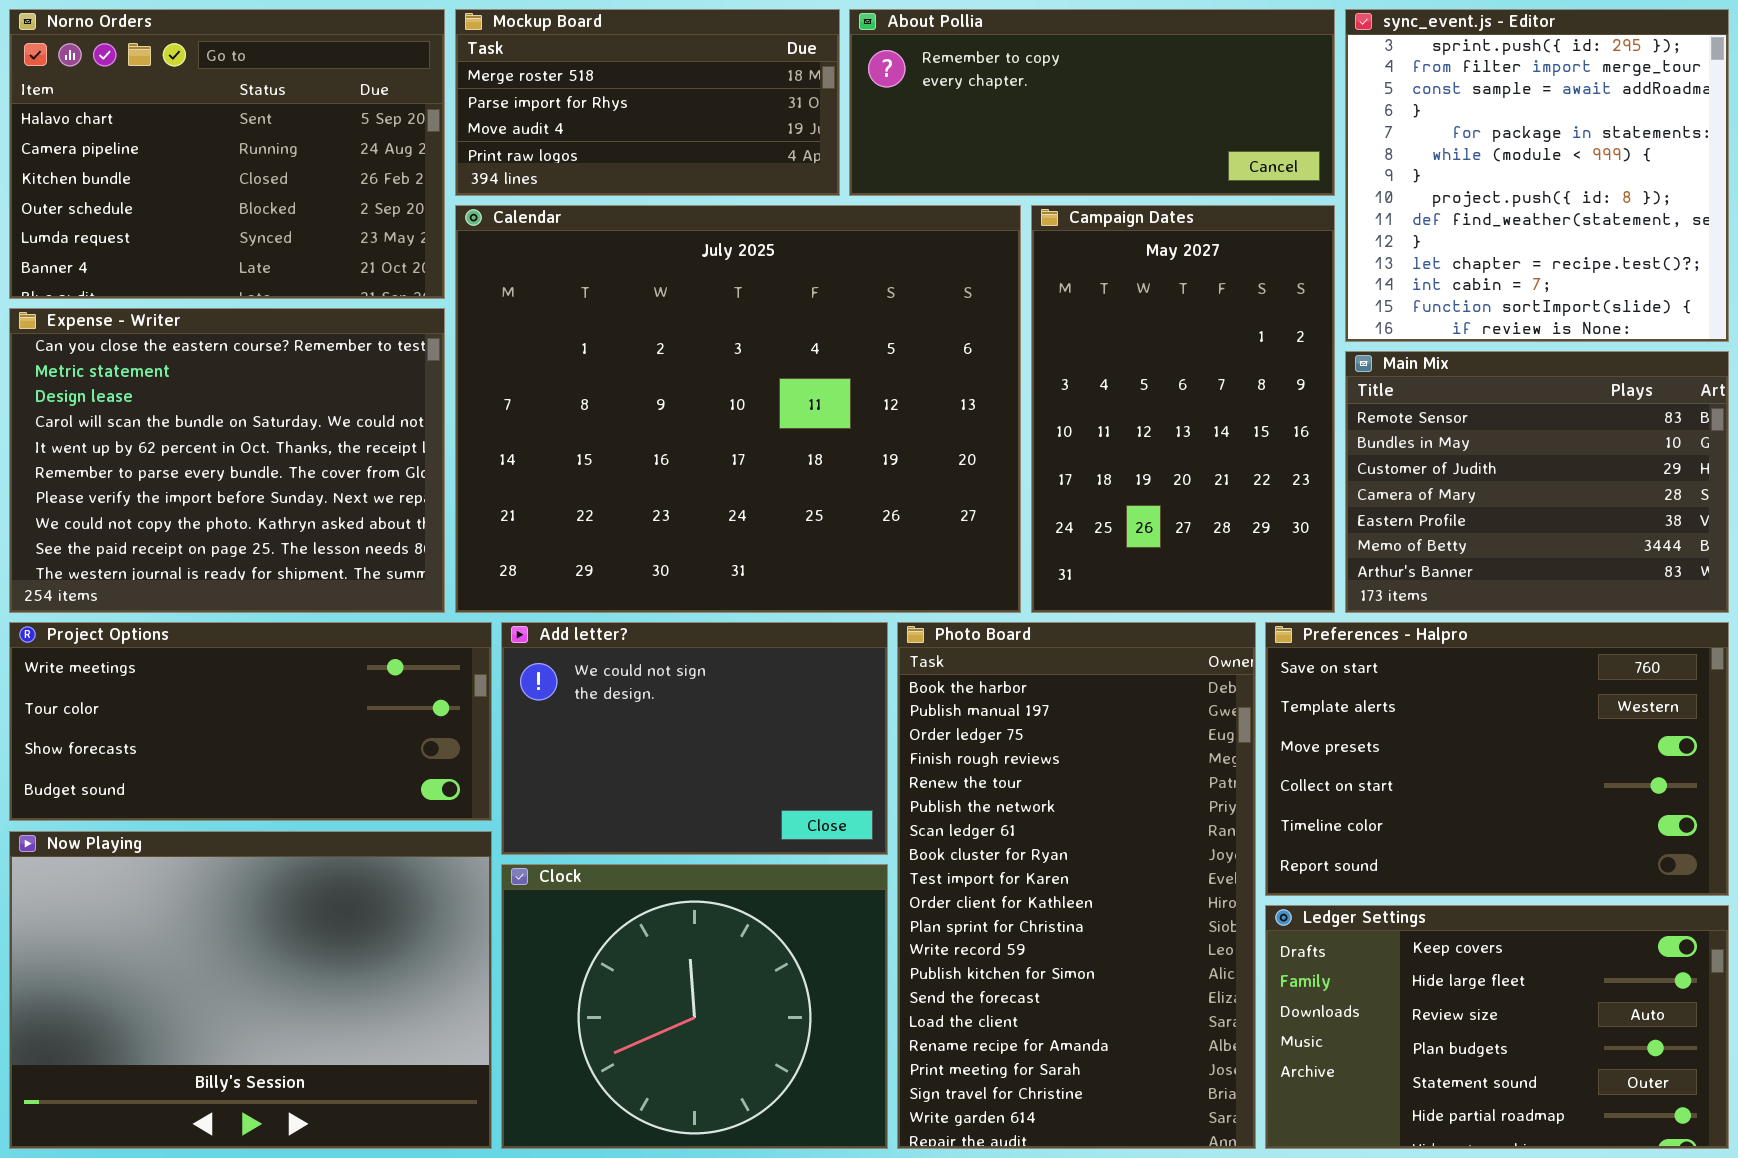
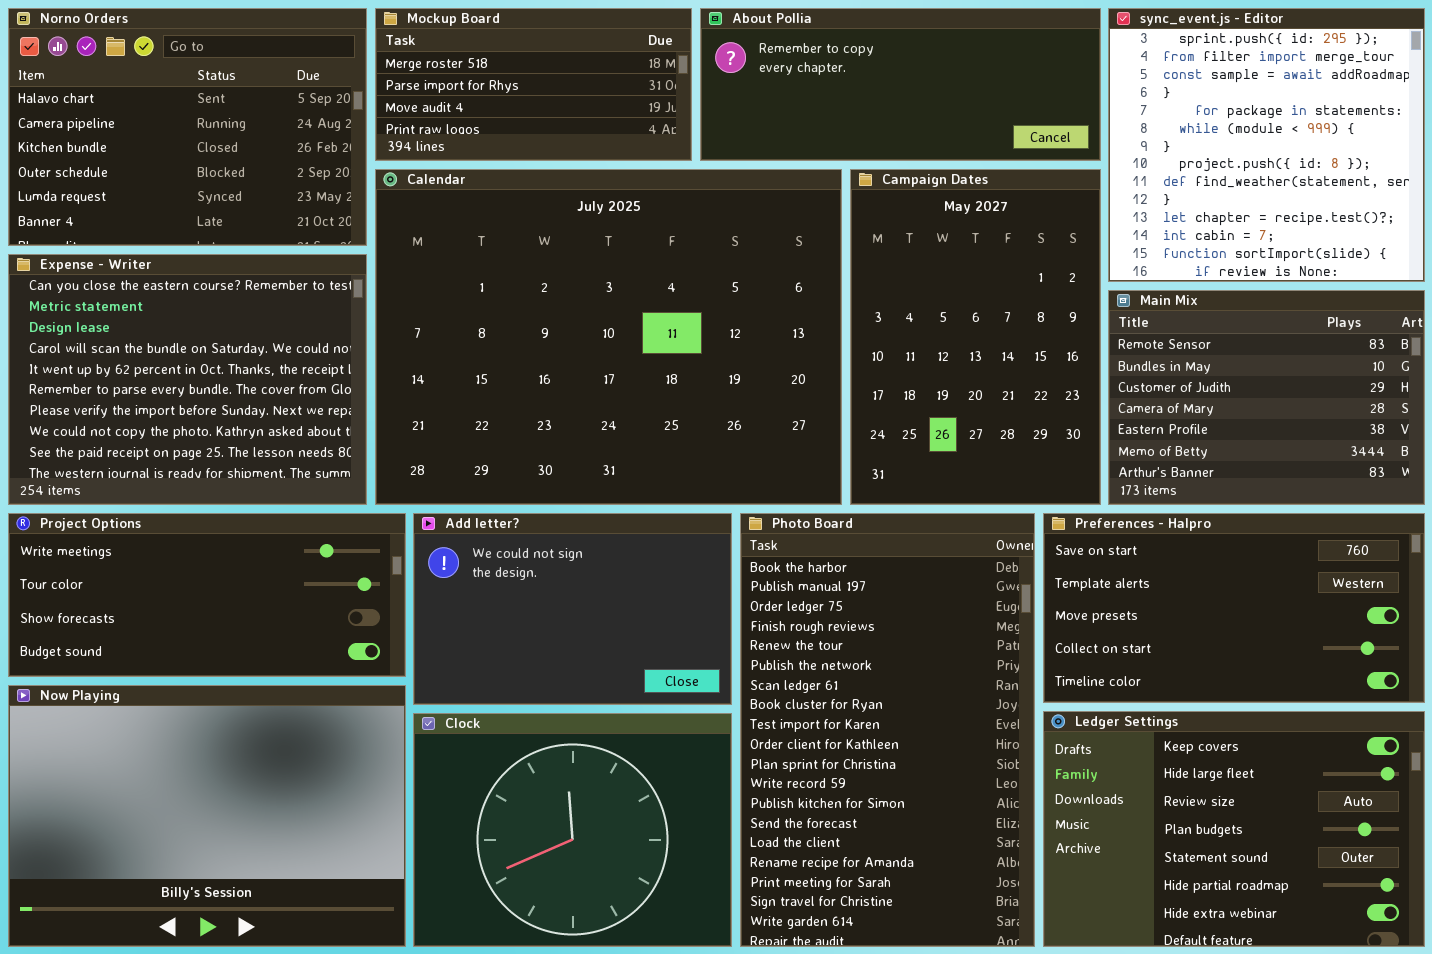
Preferences - Halpro: [1265,622,1729,896] -> [1043,513,1425,703], resized
Ledger Settings: [1265,905,1729,1149] -> [1043,711,1425,947], resized

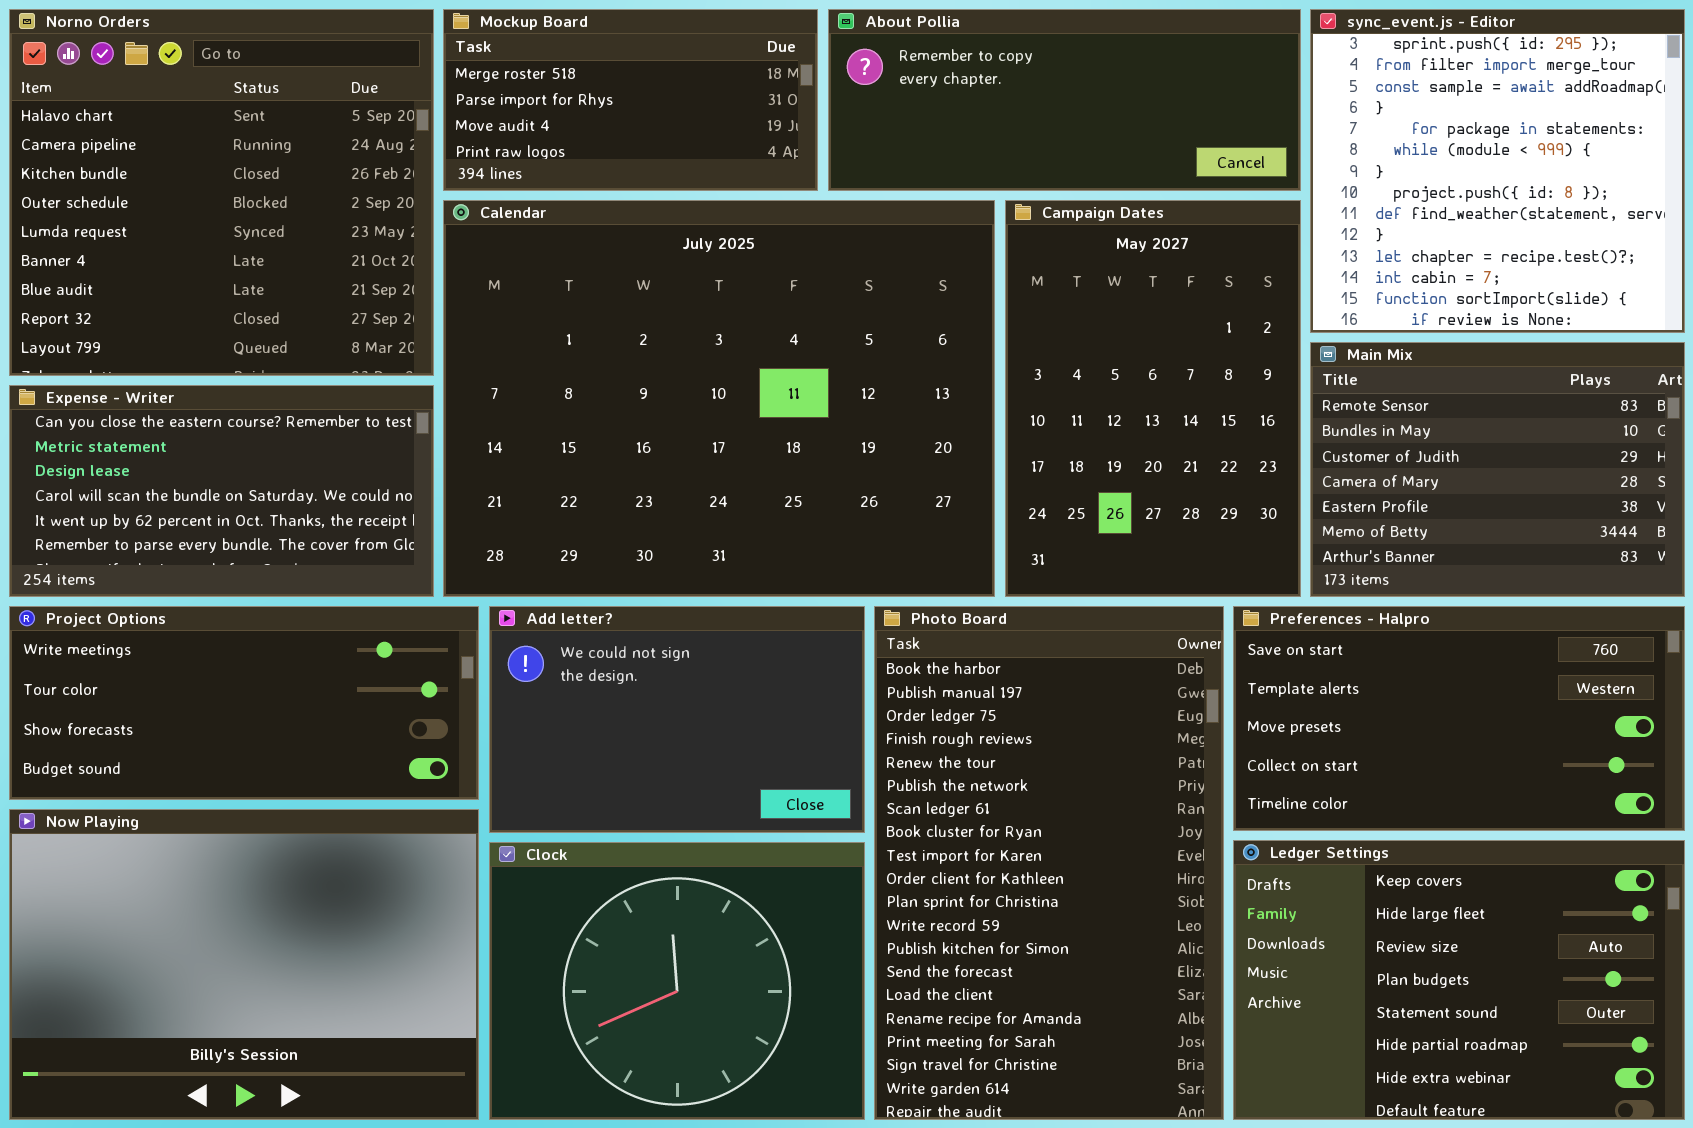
Norno Orders: [8,8,367,246] -> [9,9,434,376], resized
Expense - Writer: [8,254,367,505] -> [9,385,434,597], resized

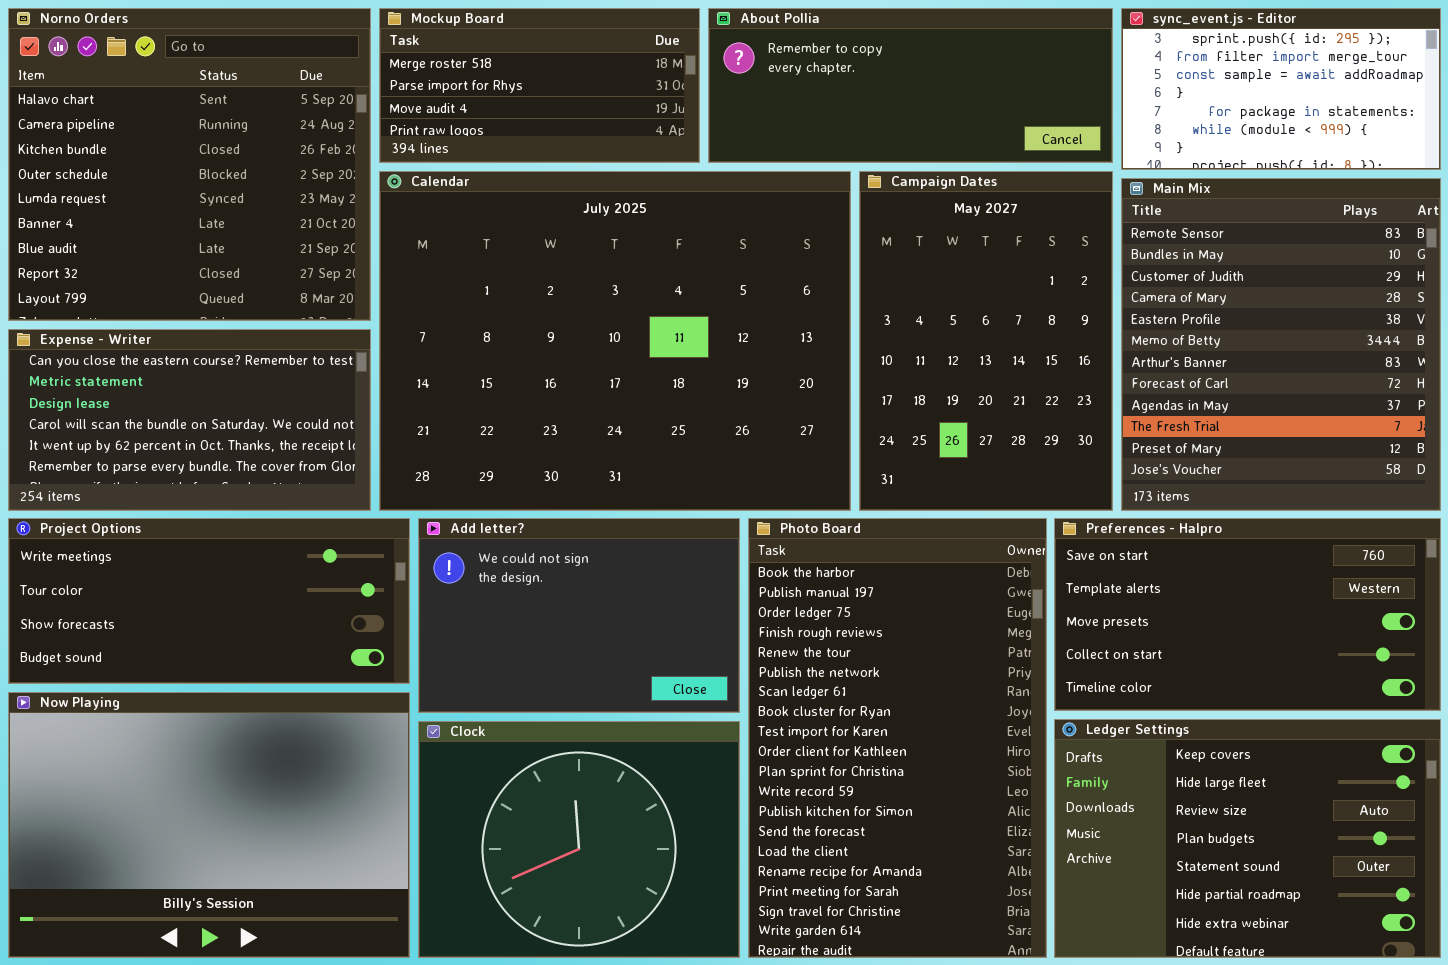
sync_event.js - Editor: [1310,9,1685,333] -> [1121,8,1441,170], resized
Main Mix: [1310,342,1685,597] -> [1121,178,1441,511], resized

